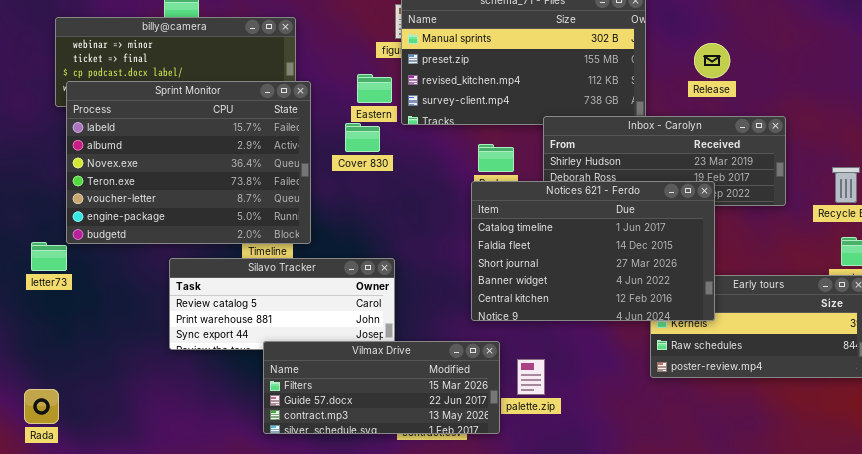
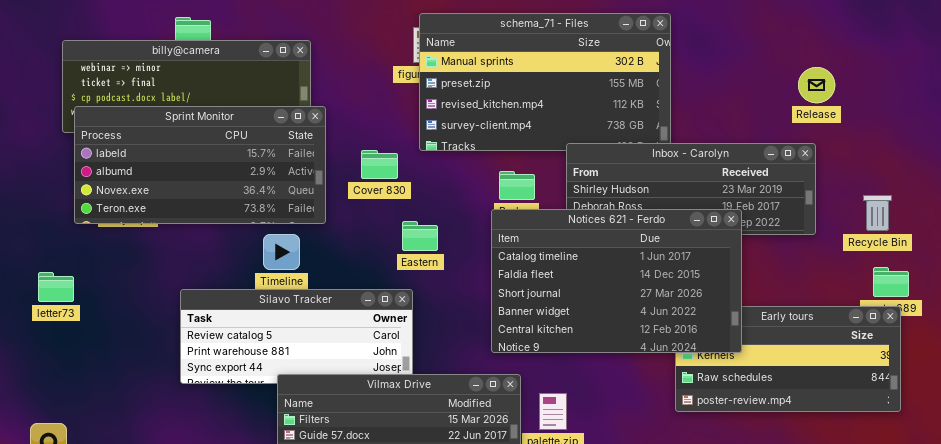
Release: [694,43,730,78] -> [798,67,835,103], moved
Eastern: [357,74,392,103] -> [402,221,438,251], moved
Sprint Monitor: [66,81,311,244] -> [74,106,326,224], resized

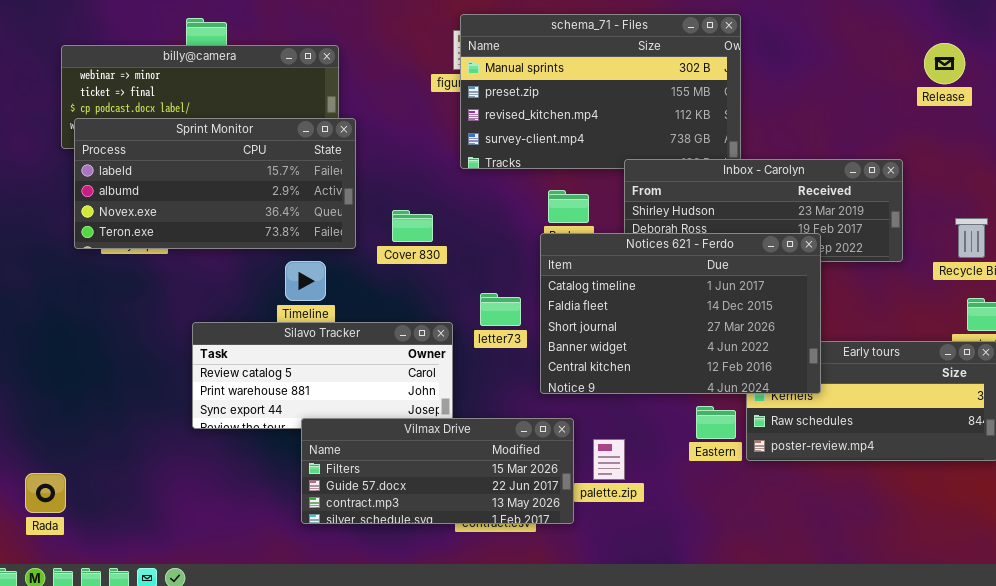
Release: [798,67,835,103] -> [924,43,965,84], moved
Cover 830: [361,150,398,179] -> [392,210,433,242], moved
Eastern: [402,221,438,251] -> [696,406,736,439], moved
letter73: [38,272,74,302] -> [480,293,521,326], moved

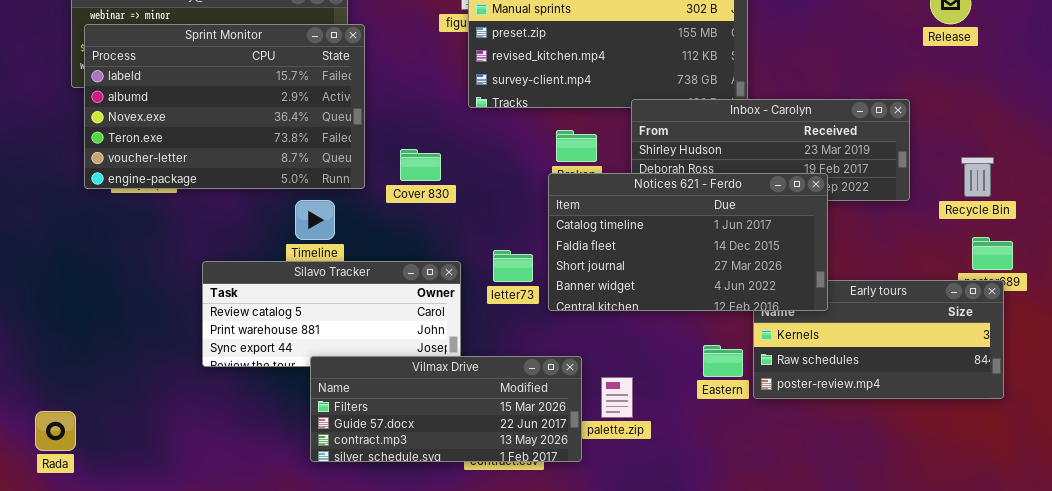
Sprint Monitor: [74,118,356,249] -> [84,24,365,189], resized
Notices 621 - Ferdo: [540,233,821,394] -> [548,173,828,311], resized
letter73: [480,293,521,326] -> [493,250,533,282], moved

